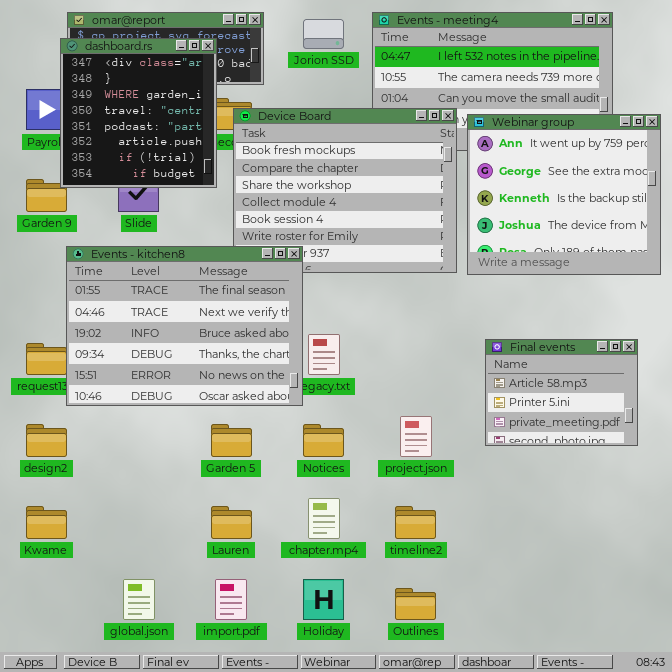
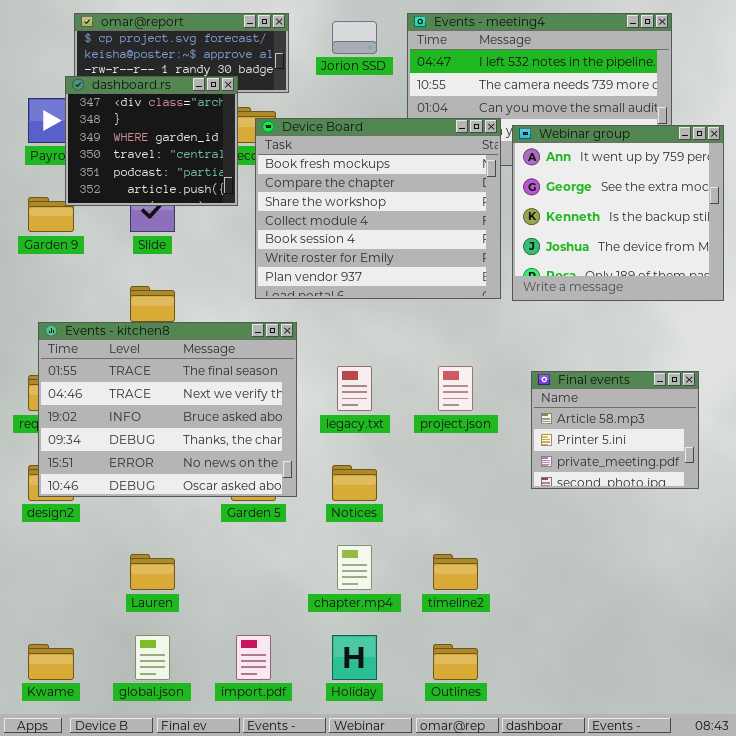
dashboard.rs: [60,38,217,188] -> [65,76,238,206], resized
Events - kitchen8: [66,246,303,406] -> [38,322,297,497], moved
project.json: [400,416,432,457] -> [438,366,473,411], moved
Kwame: [26,506,67,539] -> [28,644,74,680], moved
Lauren: [211,506,252,539] -> [130,554,175,590], moved

